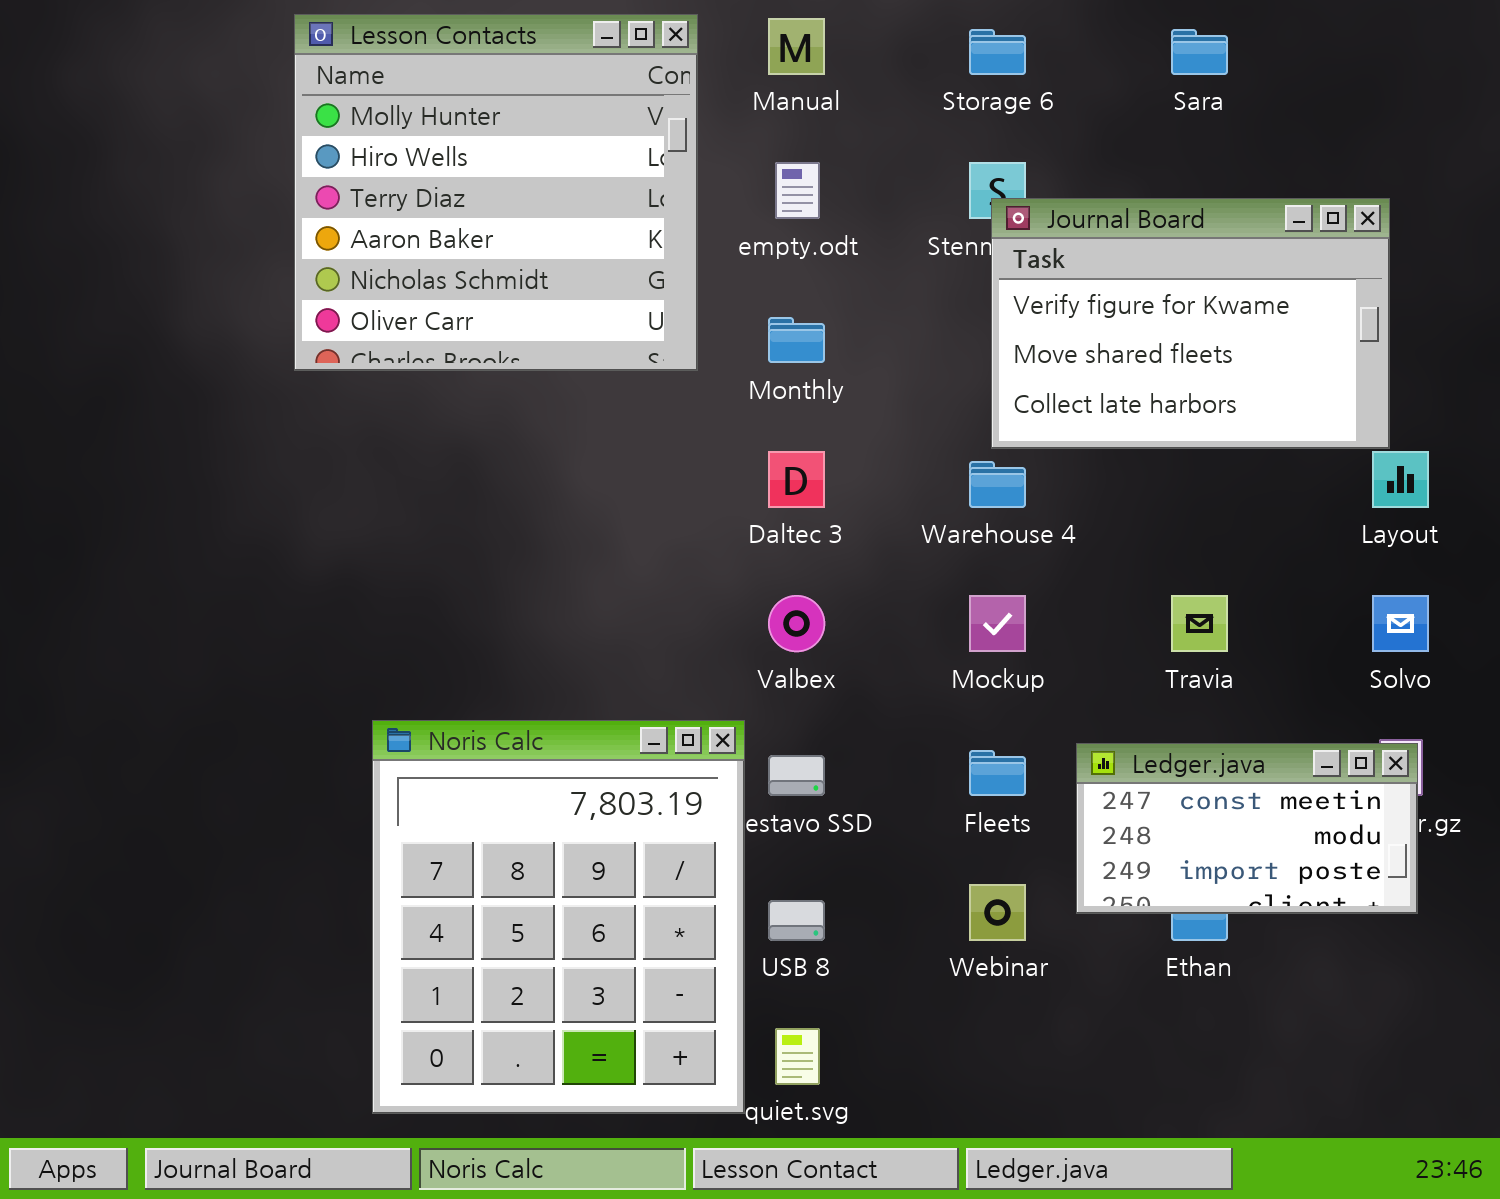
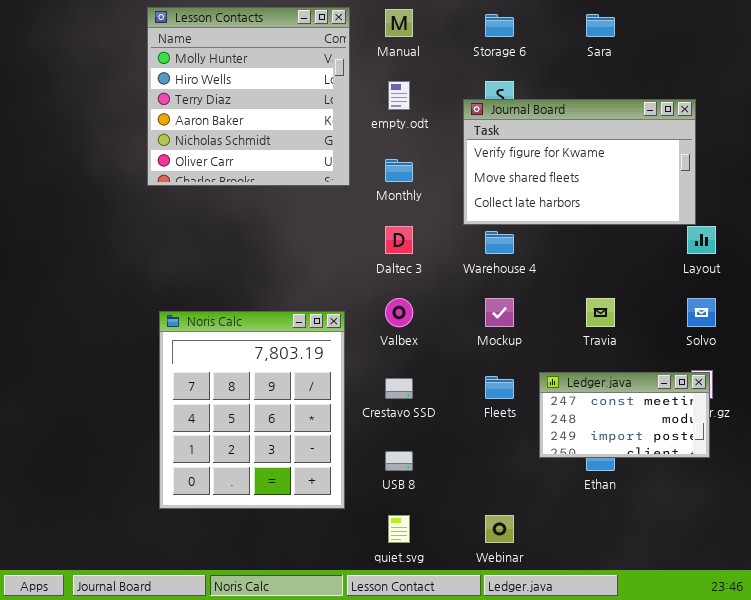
Journal Board: [991,198,1390,449] -> [463,99,696,225], resized
Noris Calc: [372,720,745,1114] -> [159,311,345,509], moved
Webinar: [969,884,1026,941] -> [485,515,514,543], moved

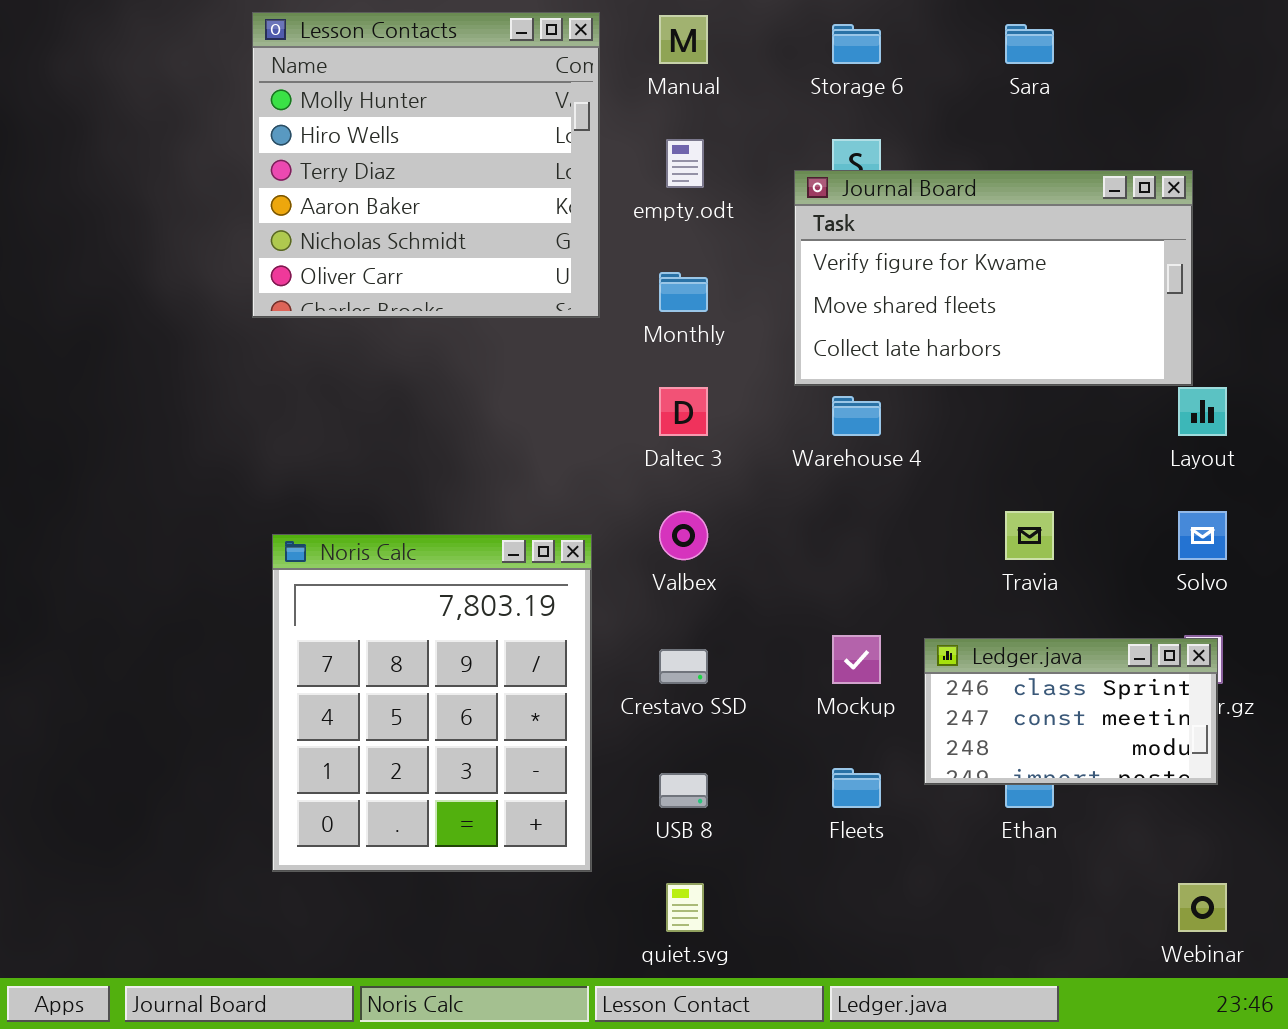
Mockup: [485,298,514,327] -> [832,635,881,684], moved
Ledger.java: [539,372,710,458] -> [924,638,1218,785], scrolled up 1 row
Fleets: [485,376,514,399] -> [832,768,881,808], moved
Webinar: [485,515,514,543] -> [1178,883,1227,932], moved

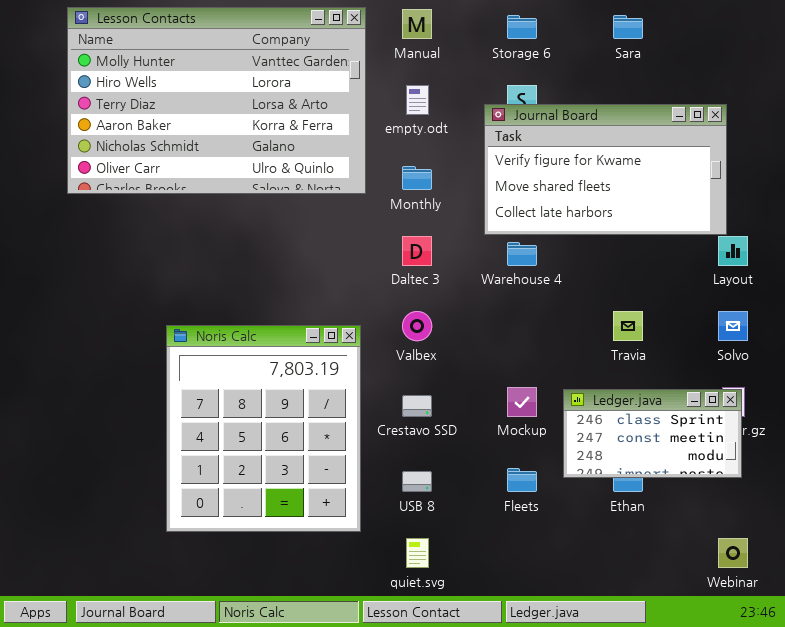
Lesson Contacts: [252,12,600,318] -> [67,7,366,194], resized

